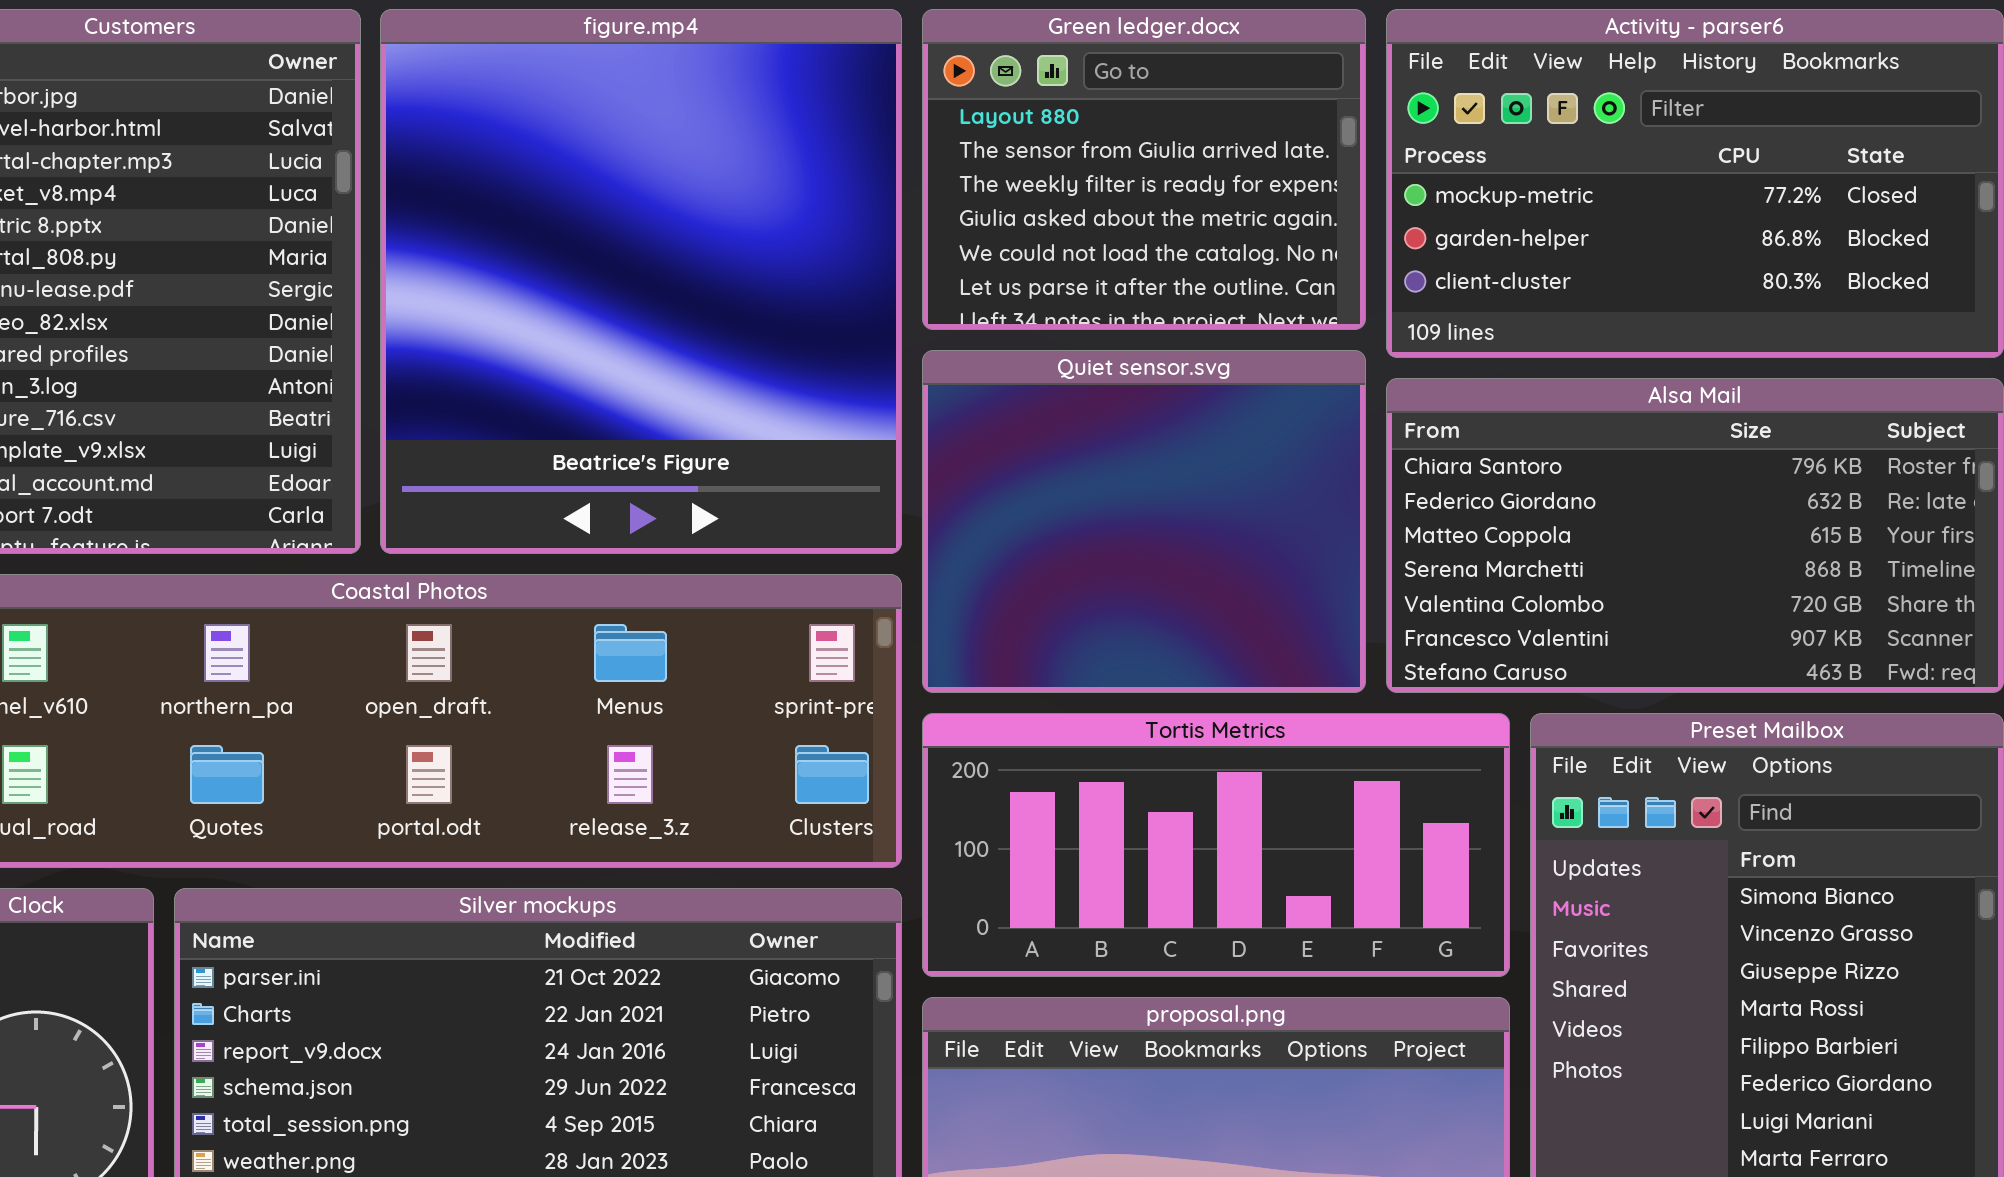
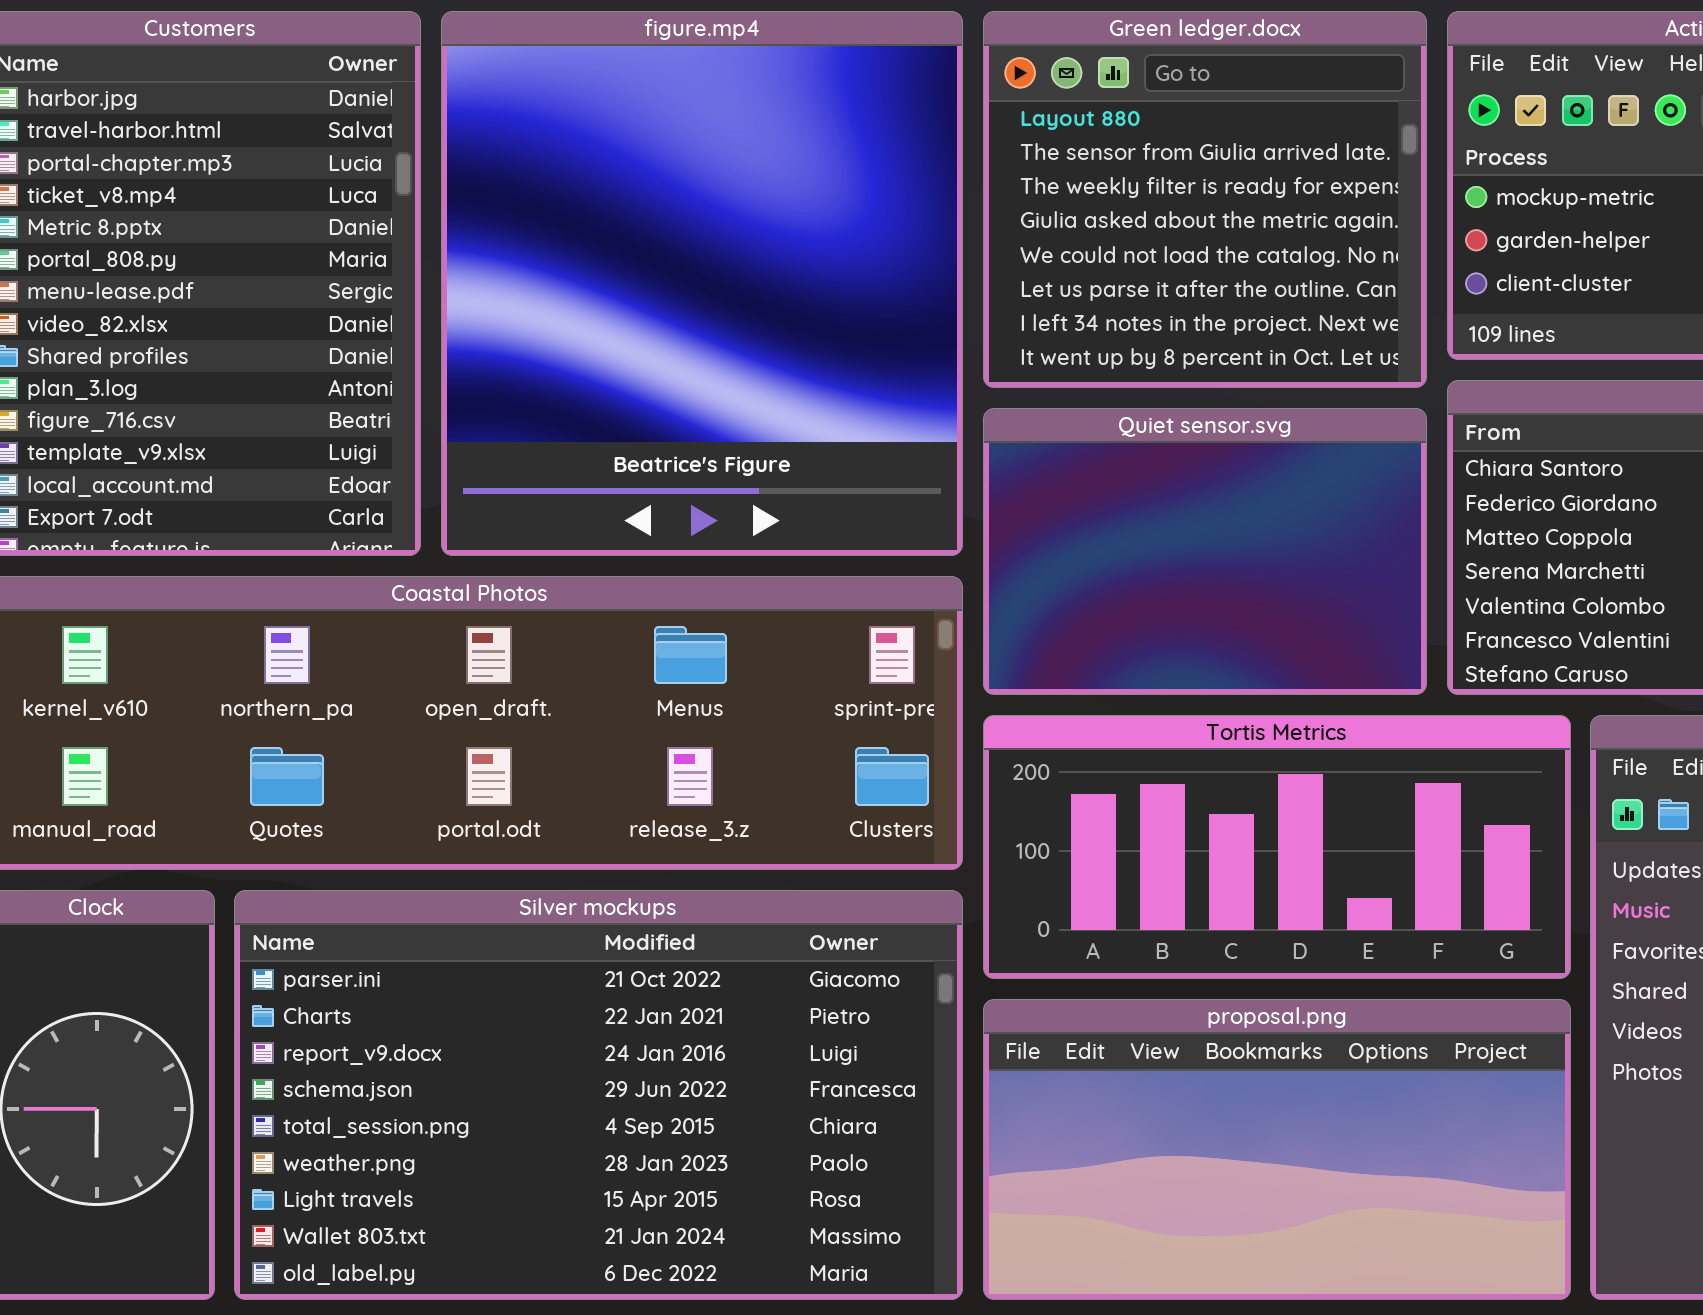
Green ledger.docx: [922,9,1366,330] -> [983,11,1427,388], resized
Quiet sensor.svg: [922,350,1366,693] -> [983,408,1427,695], resized

